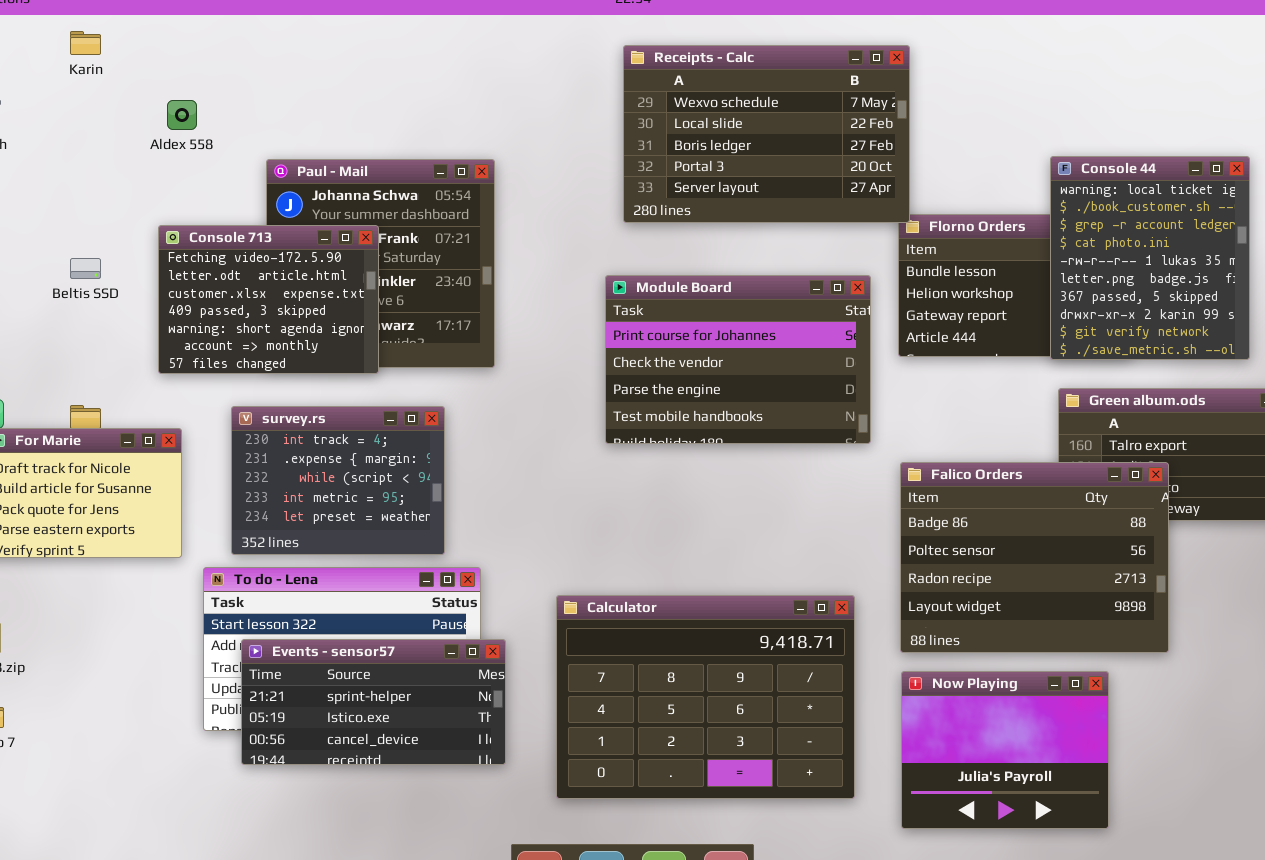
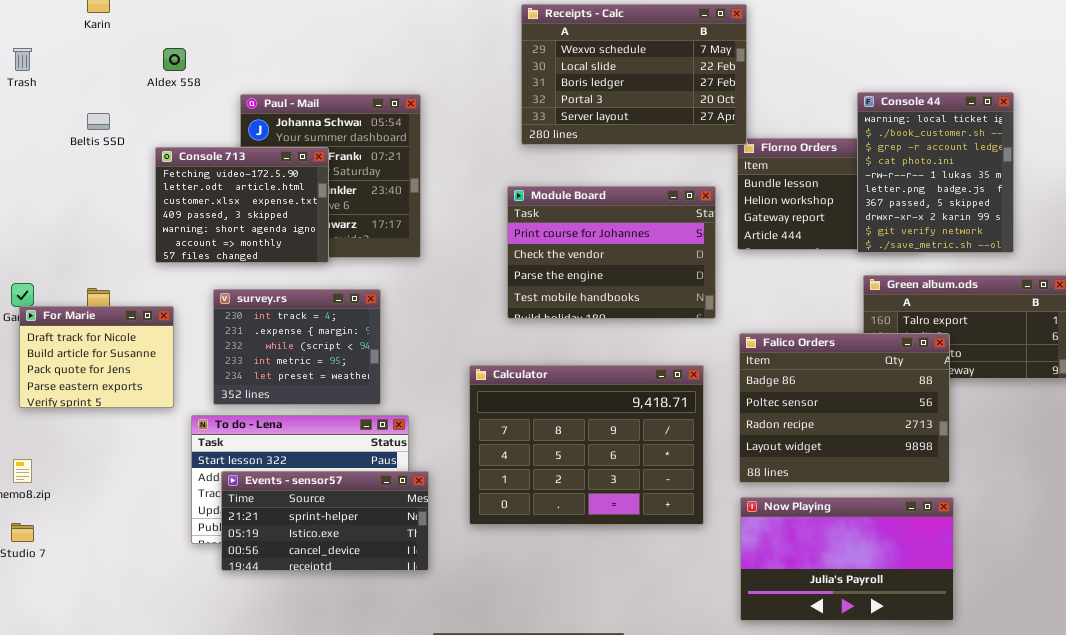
Beltis SSD: [70,258,101,279] -> [87,113,110,130], moved
Calculator: [556,595,855,799] -> [469,365,704,525], moved
Now Playing: [901,671,1109,829] -> [740,497,954,621], resized

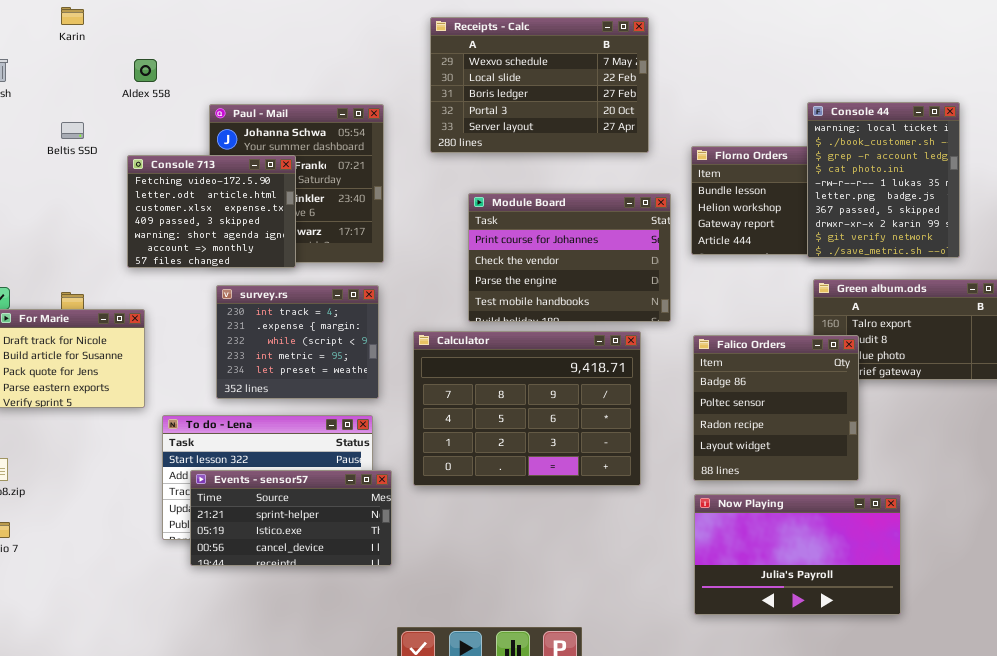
Receipts - Calc: [521,4,747,145] -> [430,17,649,153], moved
survey.rs: [213,289,381,405] -> [216,285,379,399], moved
Falico Orders: [739,333,950,483] -> [693,335,859,481], resized
Calculator: [469,365,704,525] -> [413,331,641,486], moved

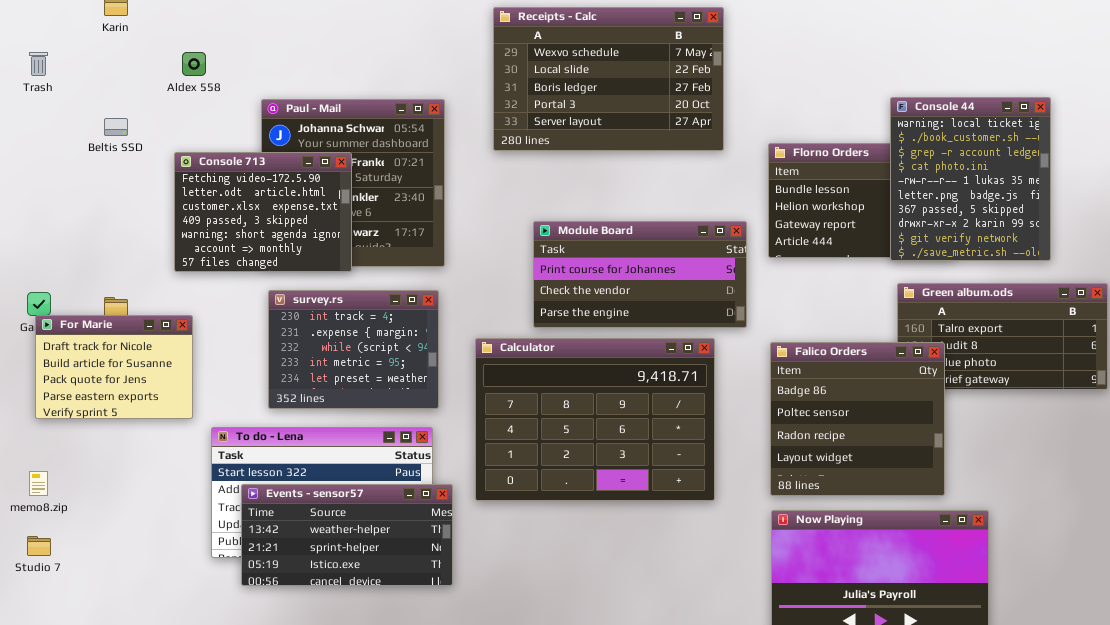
Module Board: [468,193,671,322] -> [533,221,747,328], resized
Events - sensor57: [190,470,392,566] -> [241,484,453,586], scrolled up 1 row

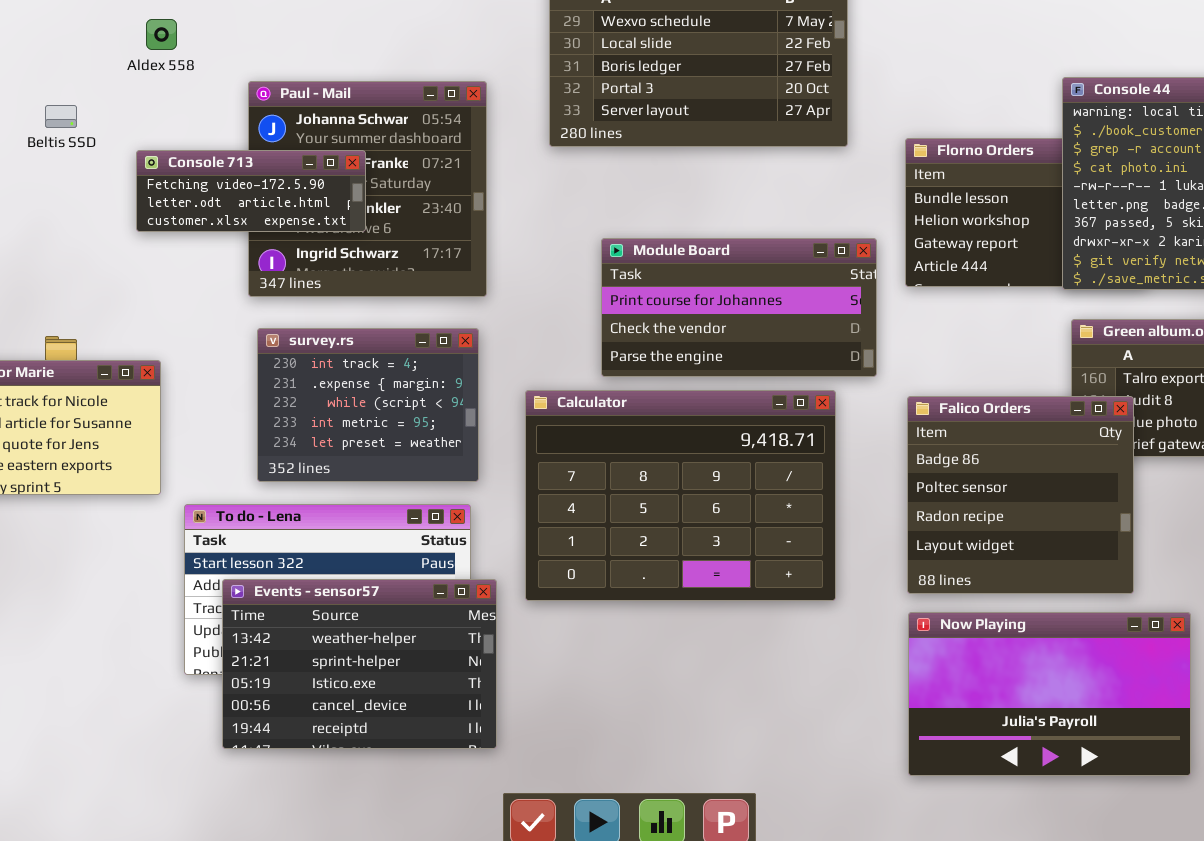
Console 713: [174,152,352,272] -> [136,150,366,232], resized
Events - sensor57: [241,484,453,586] -> [222,579,497,749], resized

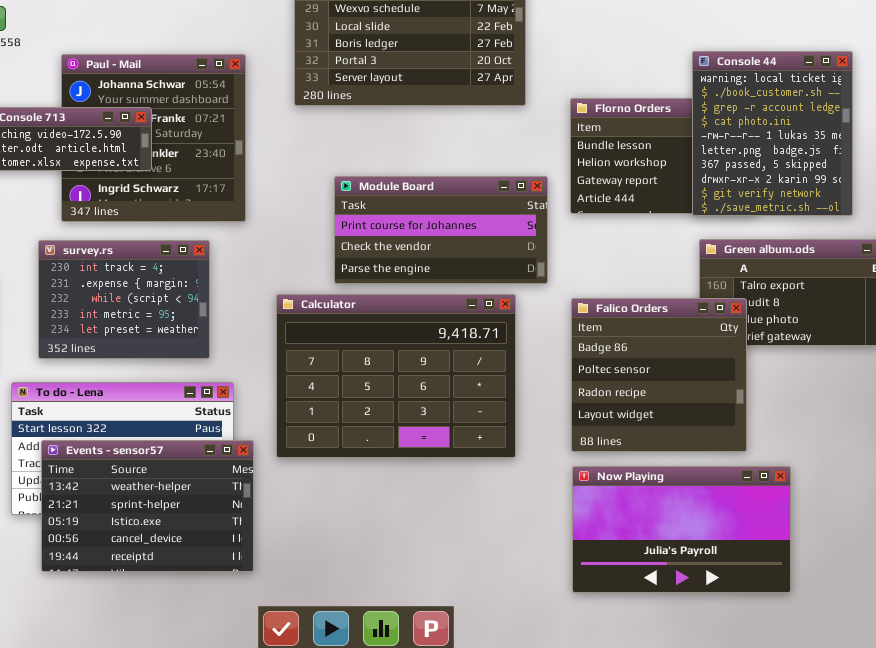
survey.rs: [257,328,479,482] -> [38,240,210,359], moved

